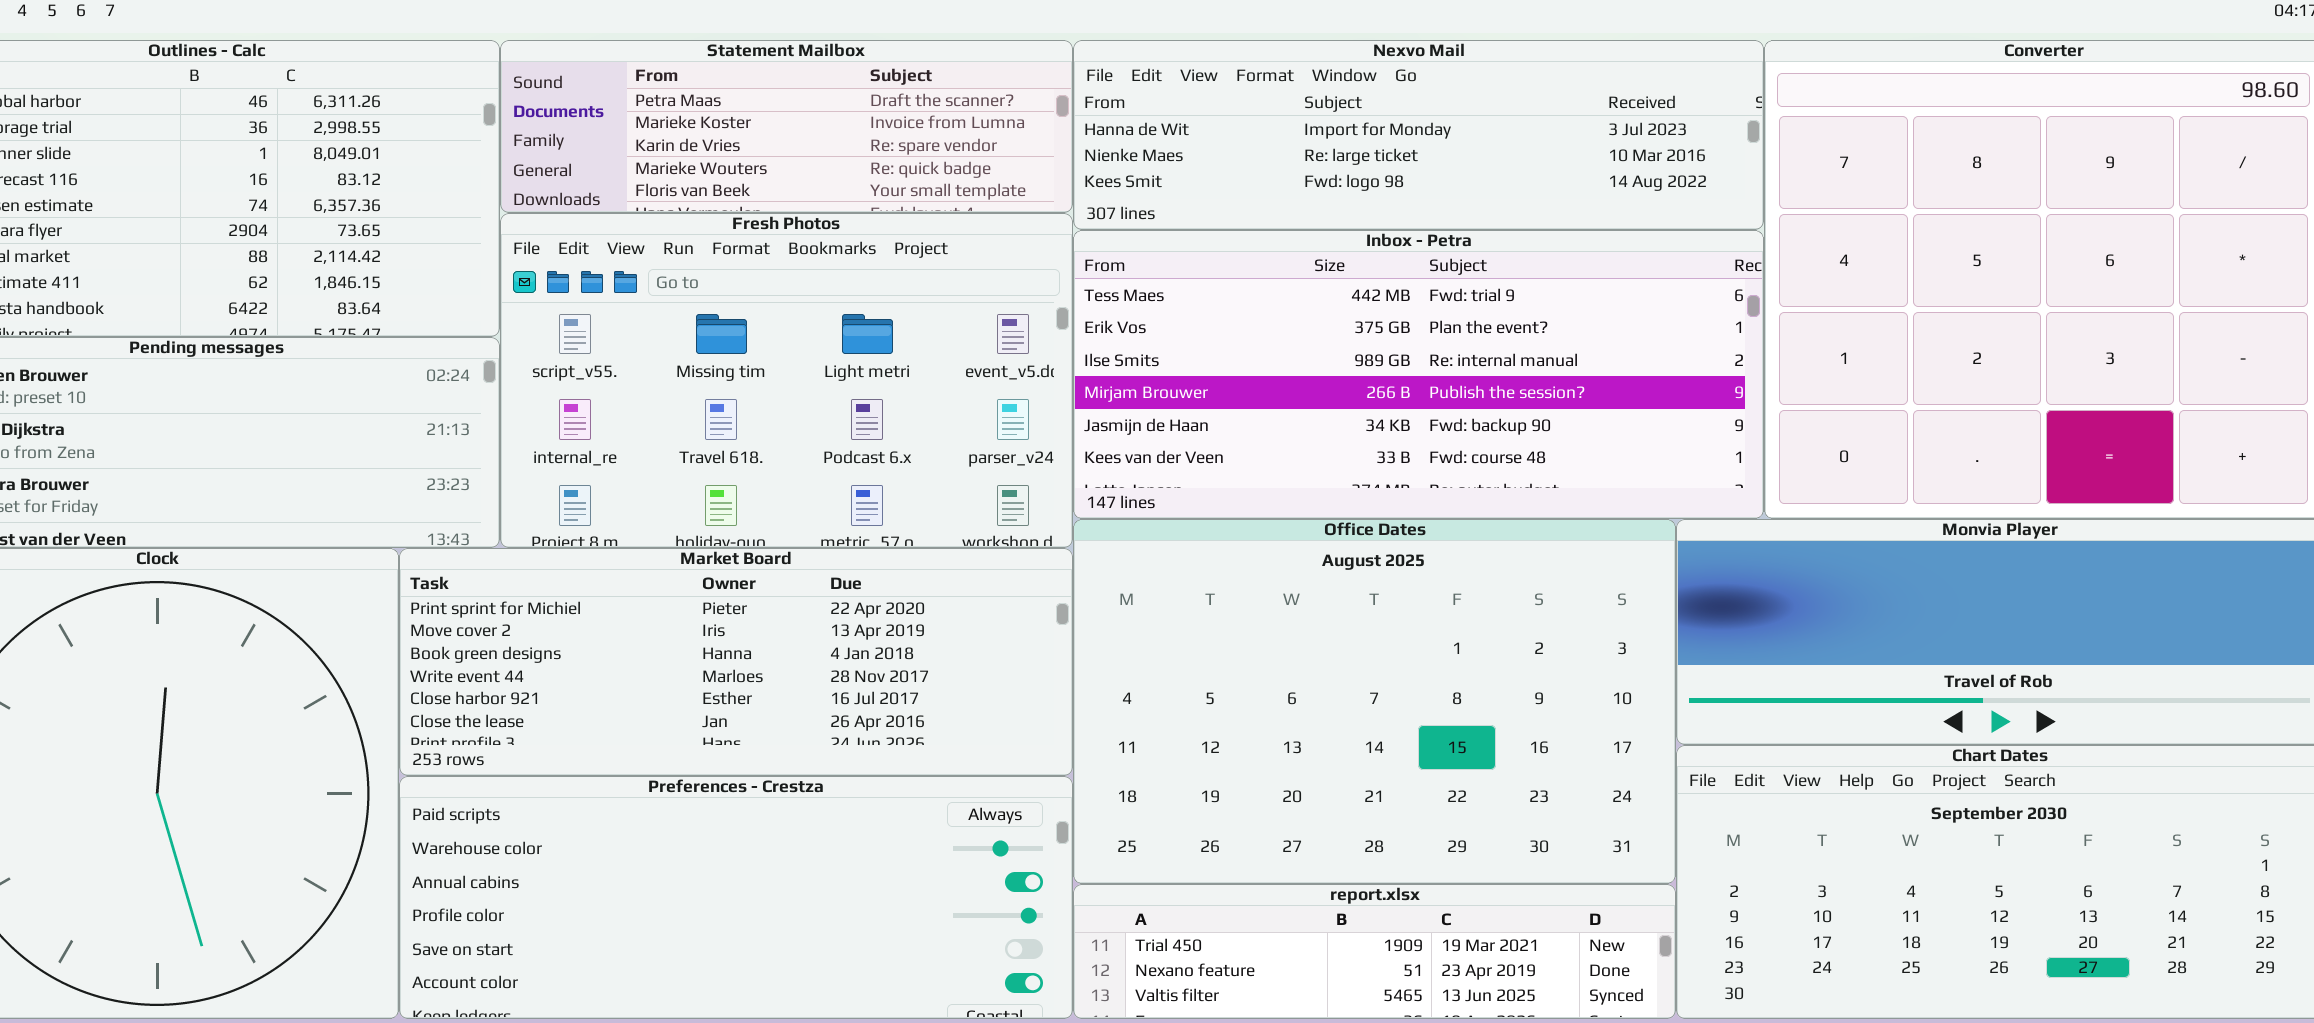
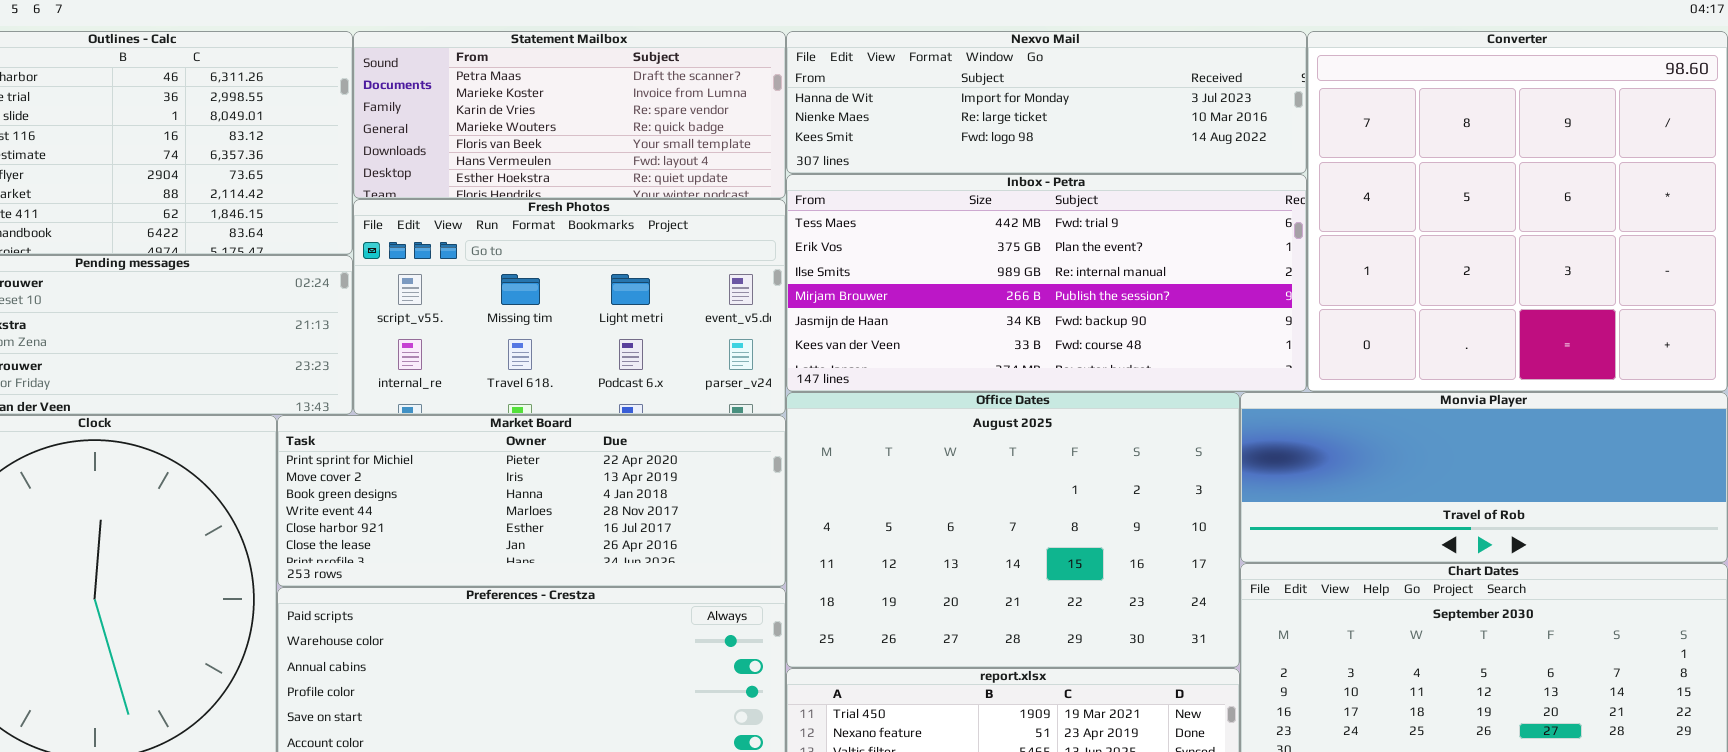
Statement Mailbox: [500,40,1073,213] -> [353,31,786,199], resized
Fresh Photos: [500,213,1073,548] -> [353,199,786,415], resized

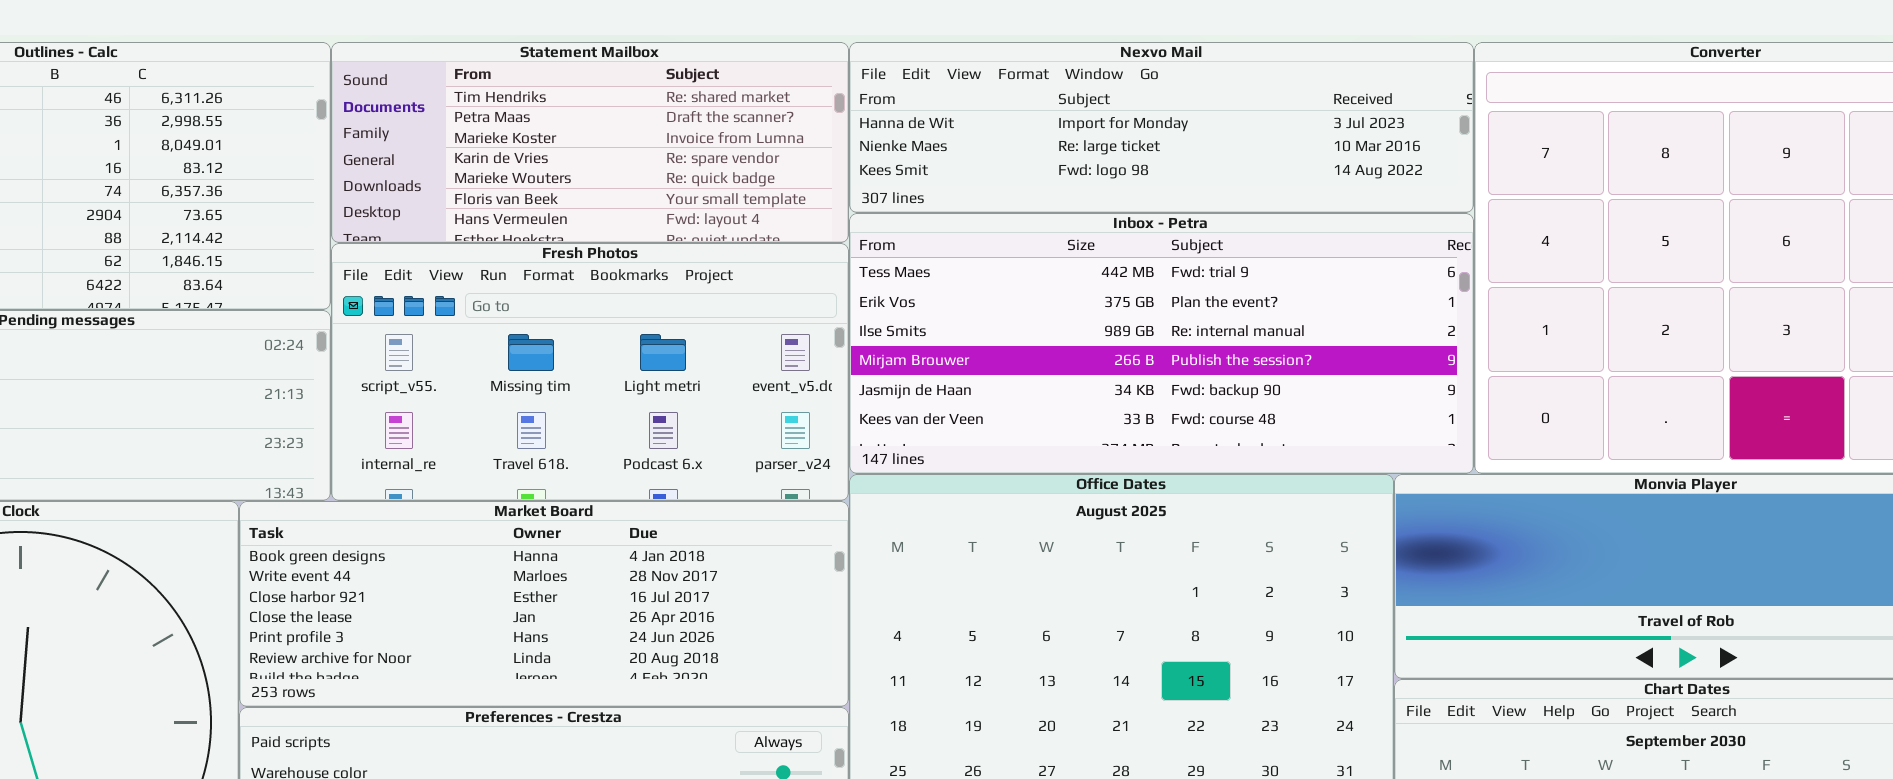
Statement Mailbox: [353,31,786,199] -> [331,42,849,243], scrolled up 1 row
Market Board: [277,415,786,587] -> [239,501,849,707], scrolled down 2 rows

